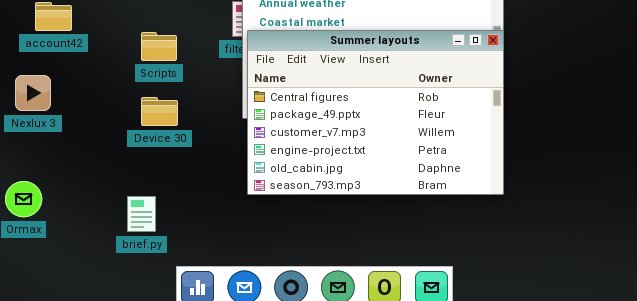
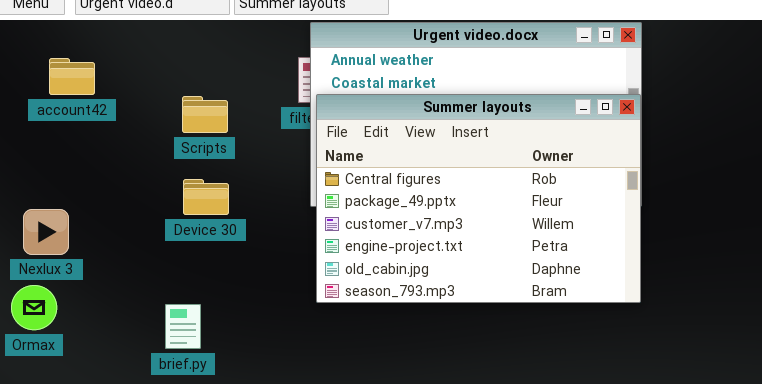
Nexlux 3: [15,75,51,111] -> [23,209,69,255], moved

